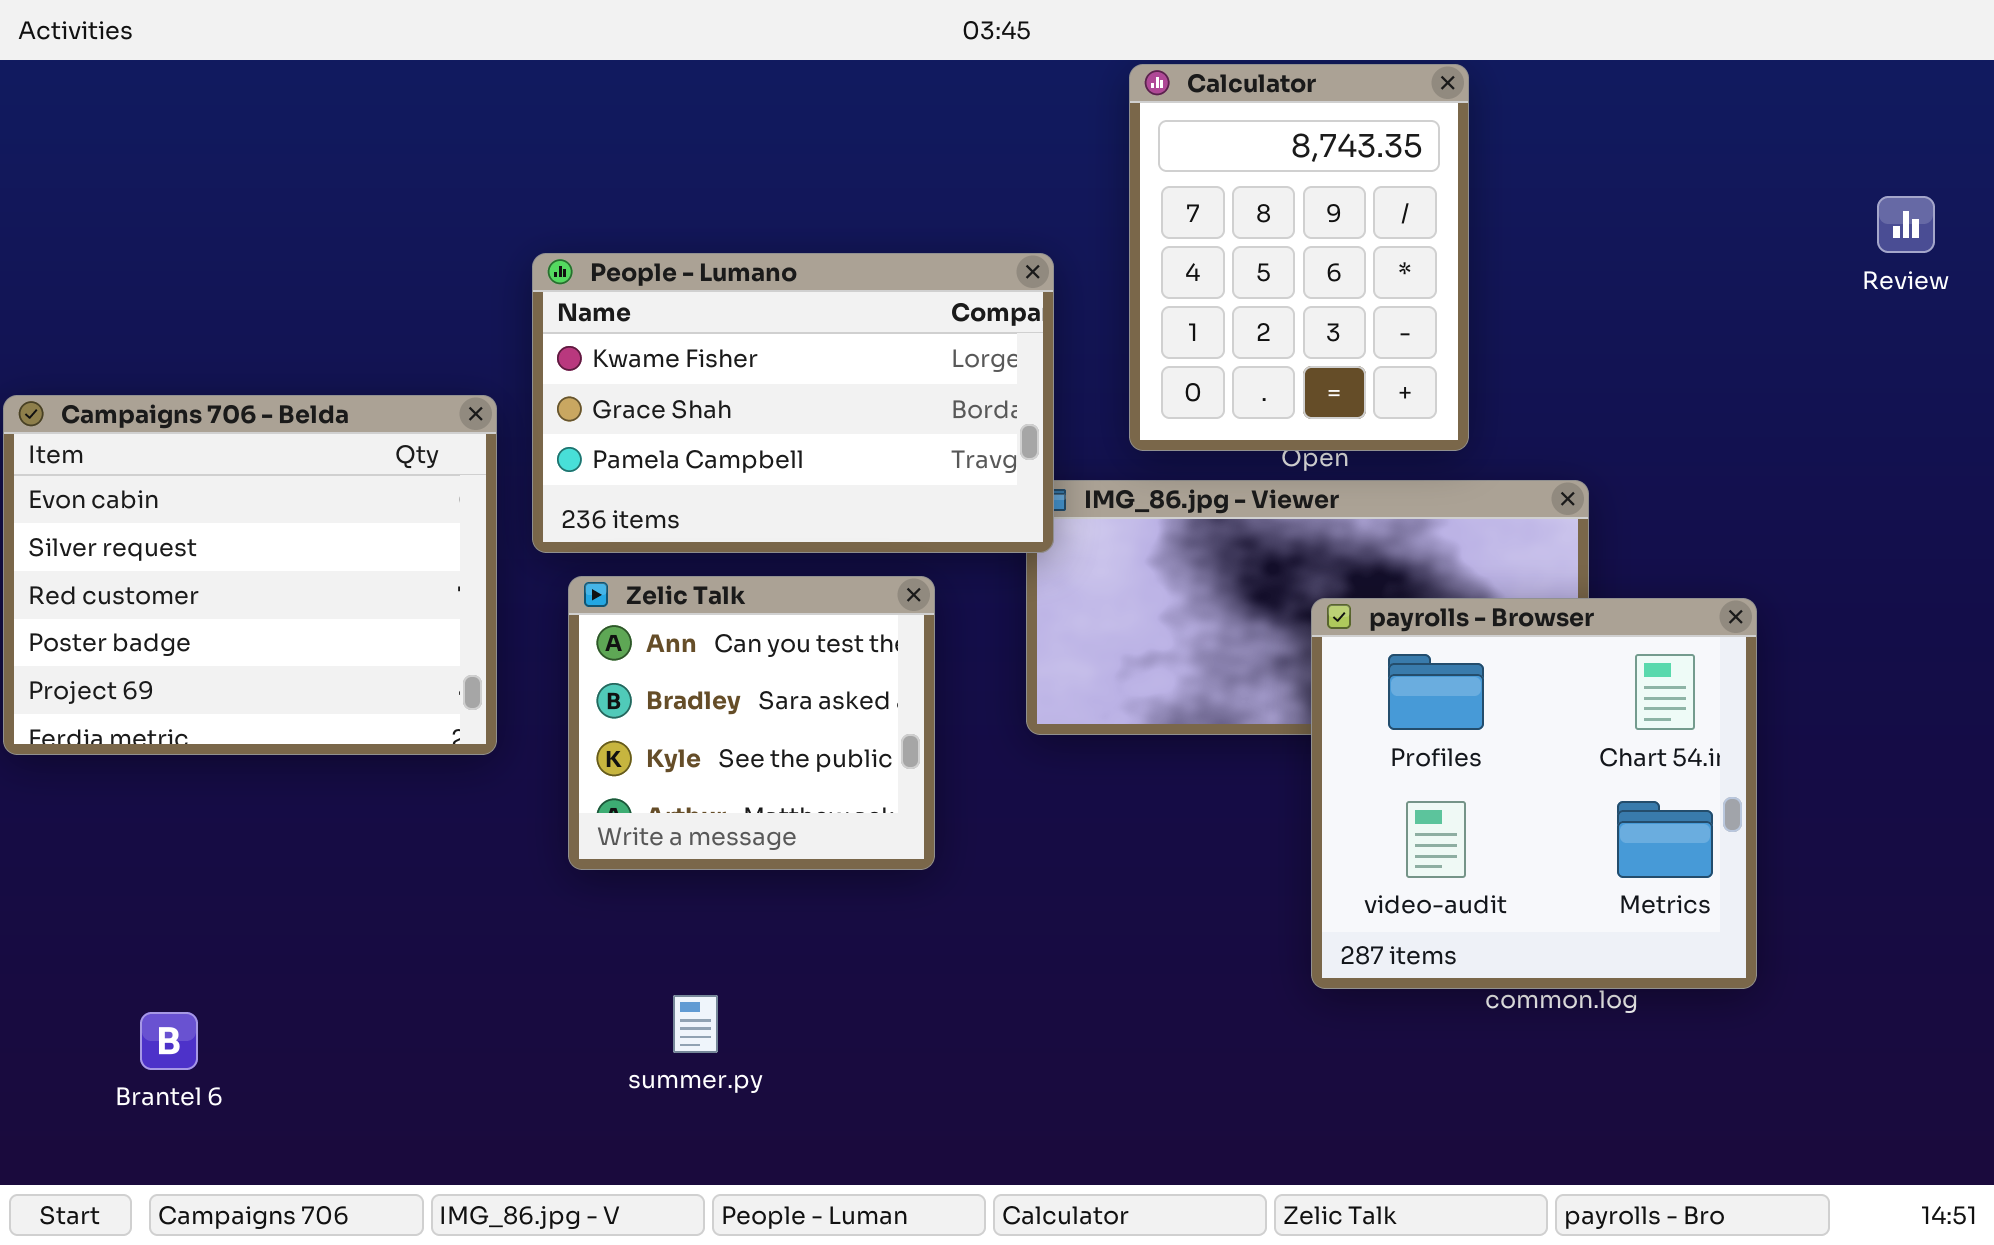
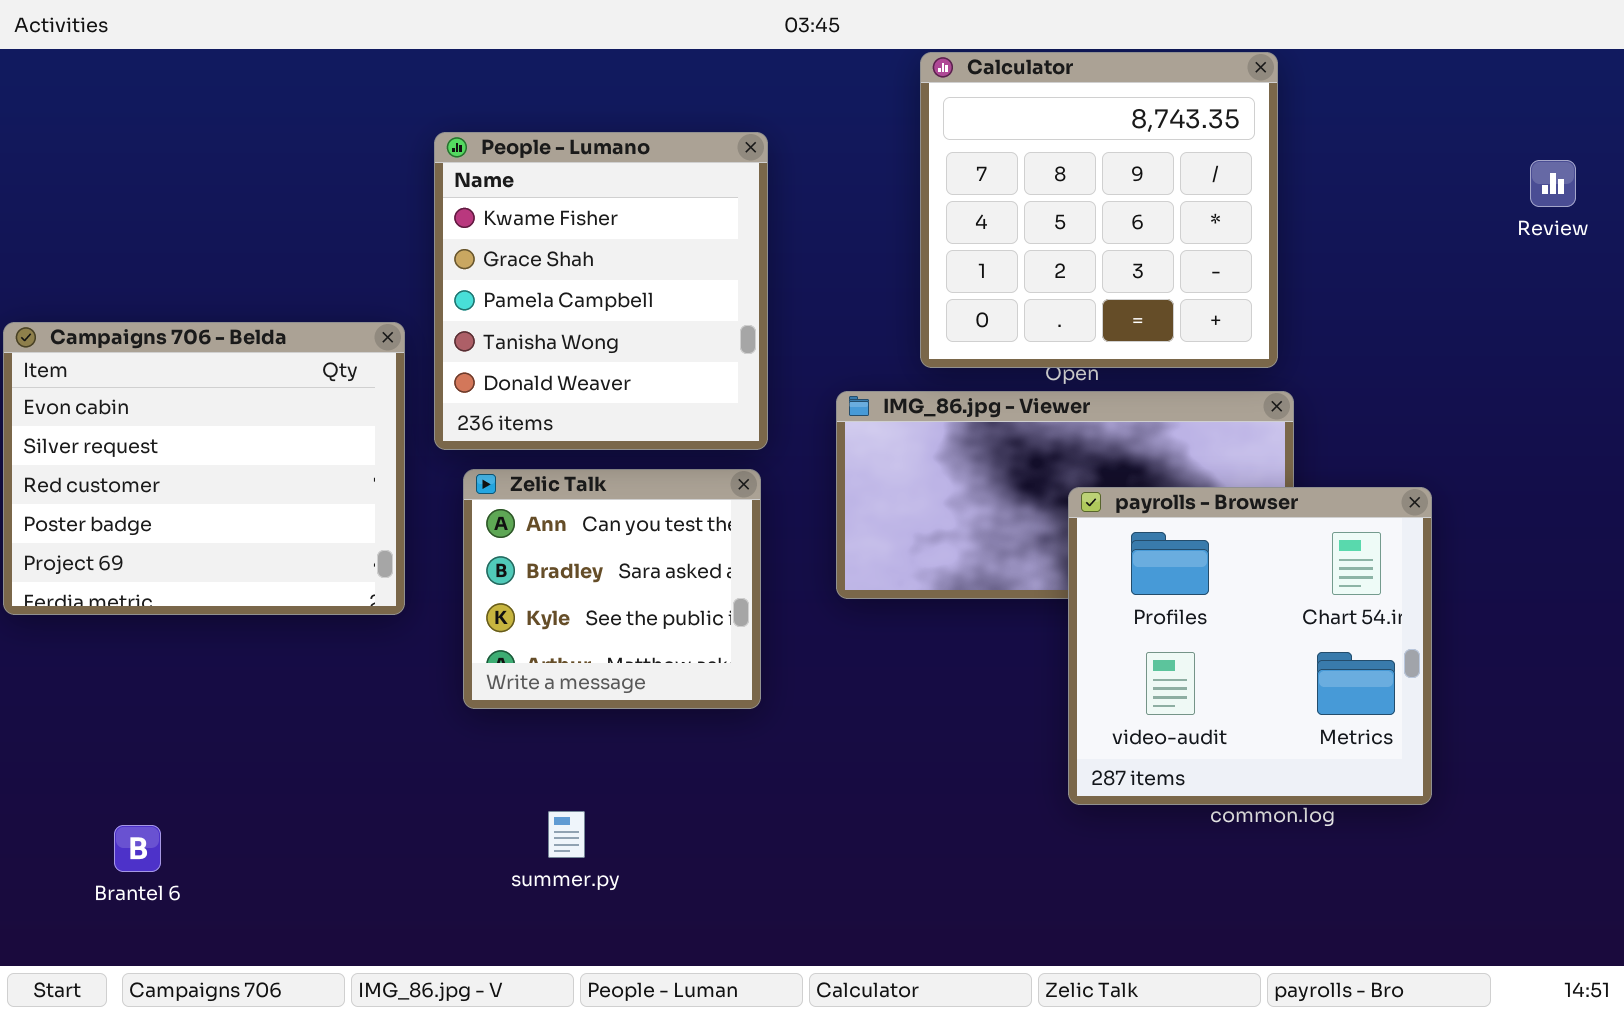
Calculator: [1129,64,1469,451] -> [920,52,1278,368], resized
People - Lumano: [532,253,1054,553] -> [434,132,768,450], resized

